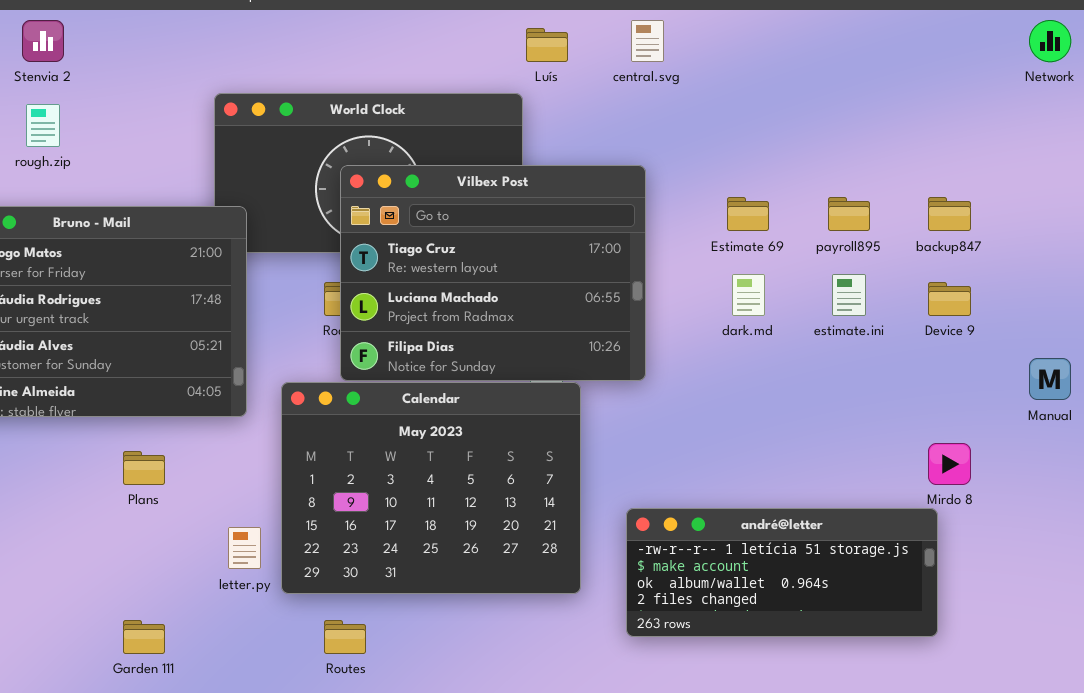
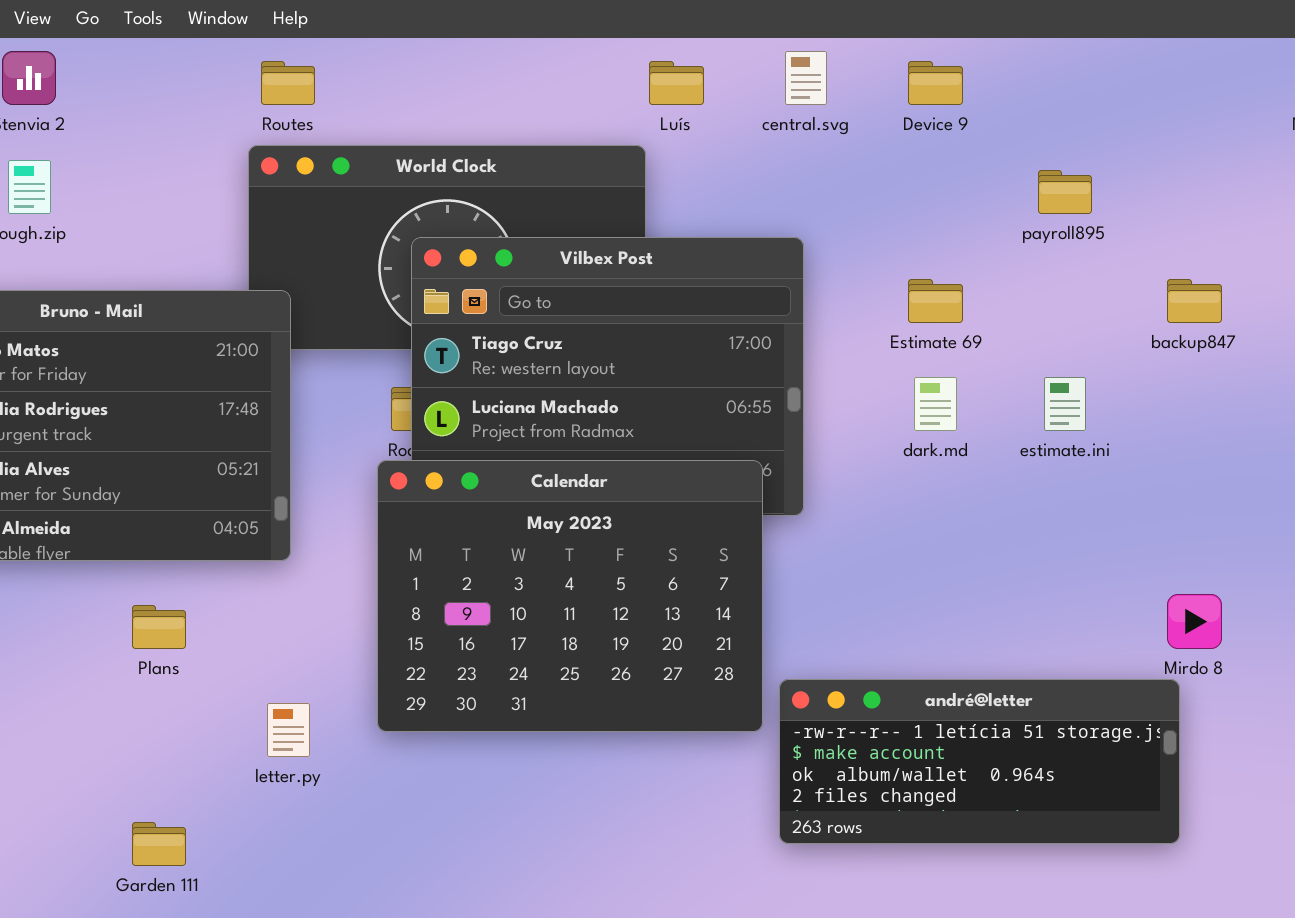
payroll895: [828,197,870,231] -> [1038,170,1092,214], moved
Device 9: [928,282,971,316] -> [908,61,963,105], moved
Calendar: [281,382,581,594] -> [377,460,763,732], moved
Routes: [324,620,366,654] -> [261,61,315,105], moved

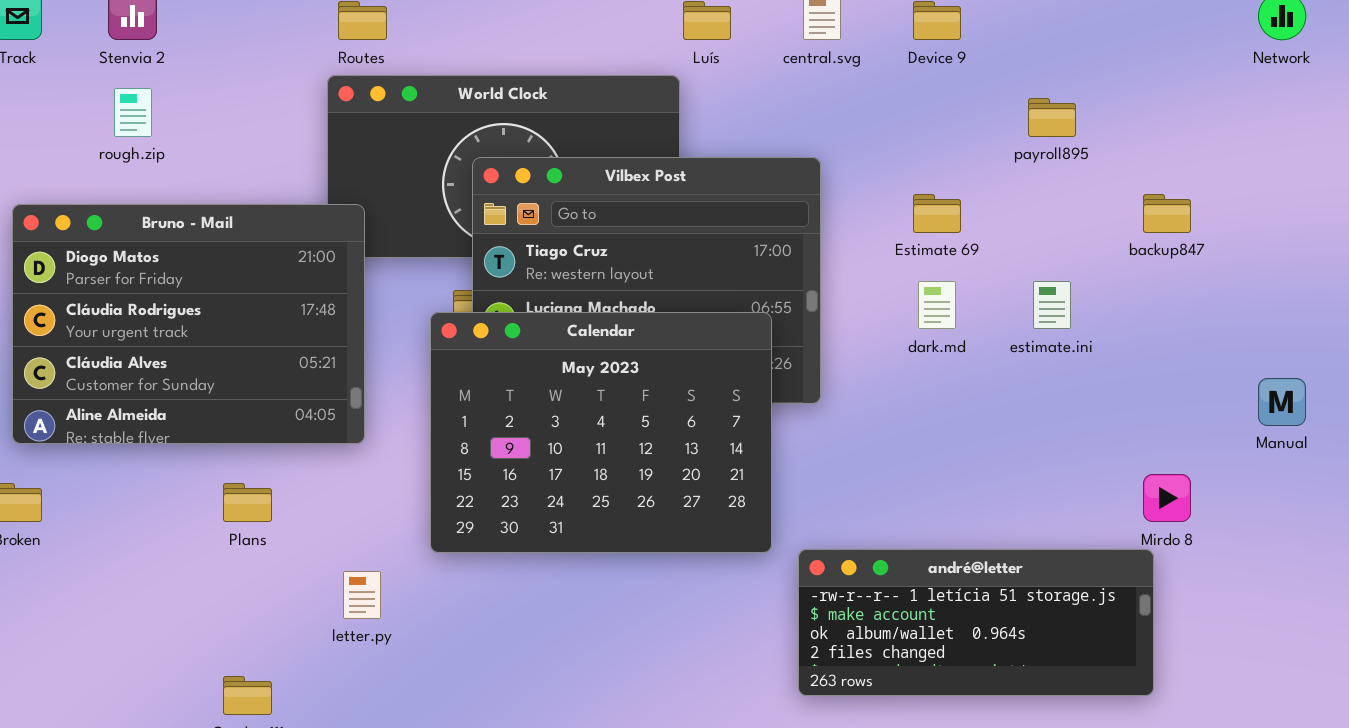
Calendar: [377,460,763,732] -> [430,312,772,553], moved

